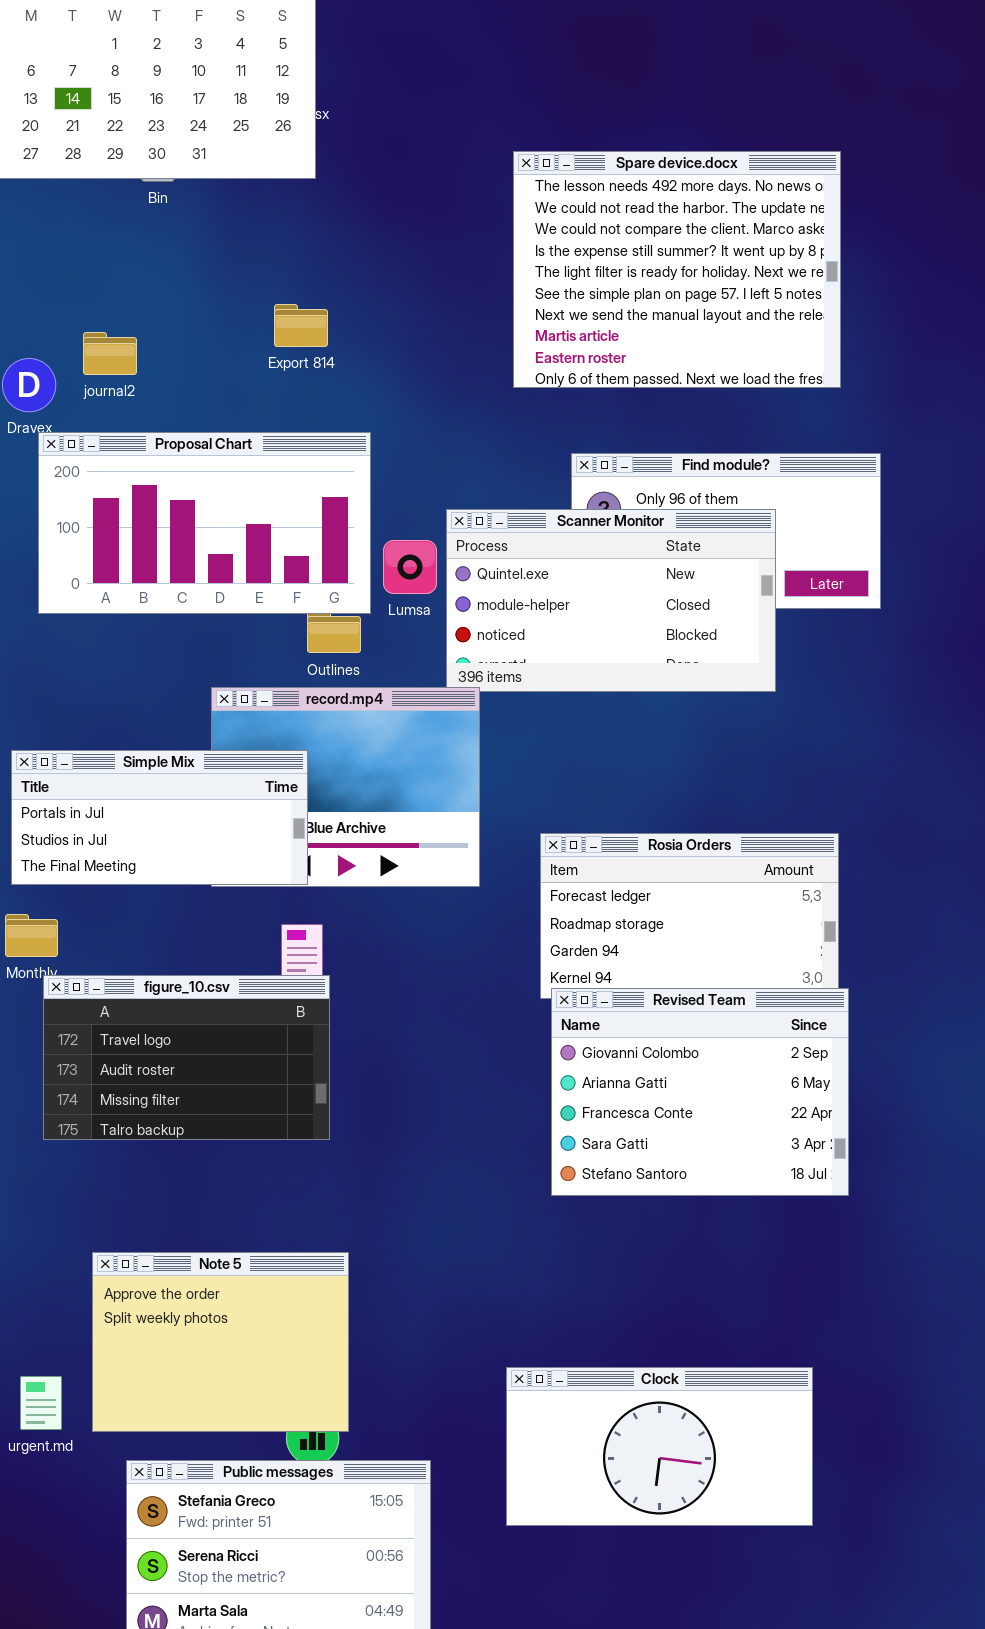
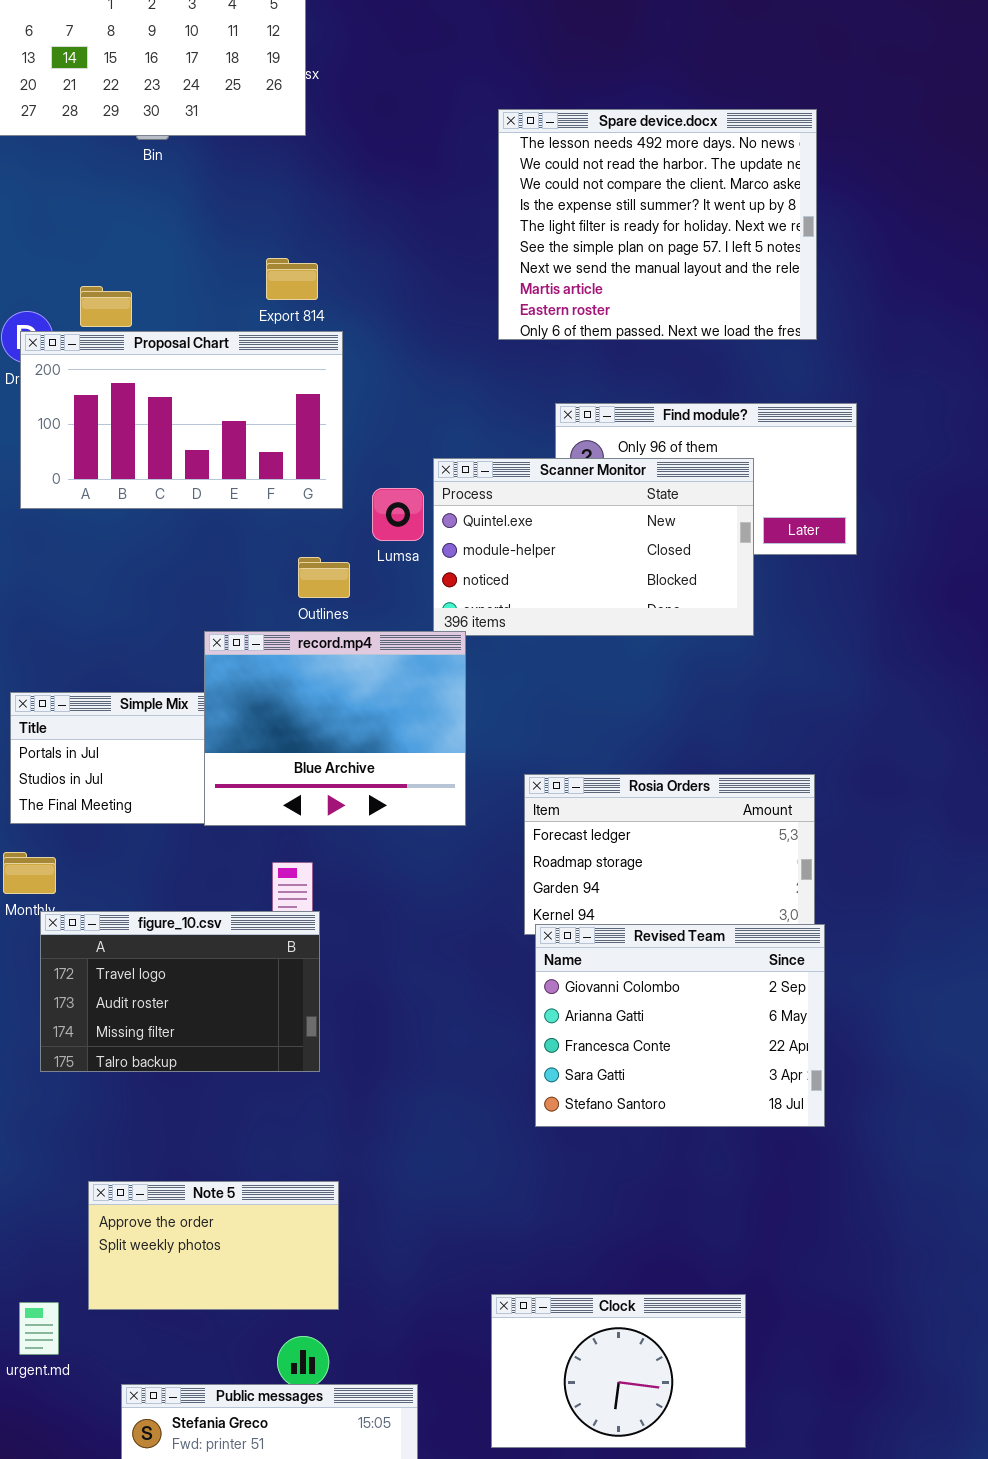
Proposal Chart: [38,432,371,614] -> [20,331,343,509], moved
record.mp4: [211,687,480,887] -> [204,631,466,826], raised
Note 5: [92,1252,349,1432] -> [88,1181,339,1310], resized
Clock: [506,1367,813,1526] -> [491,1294,746,1448], resized

